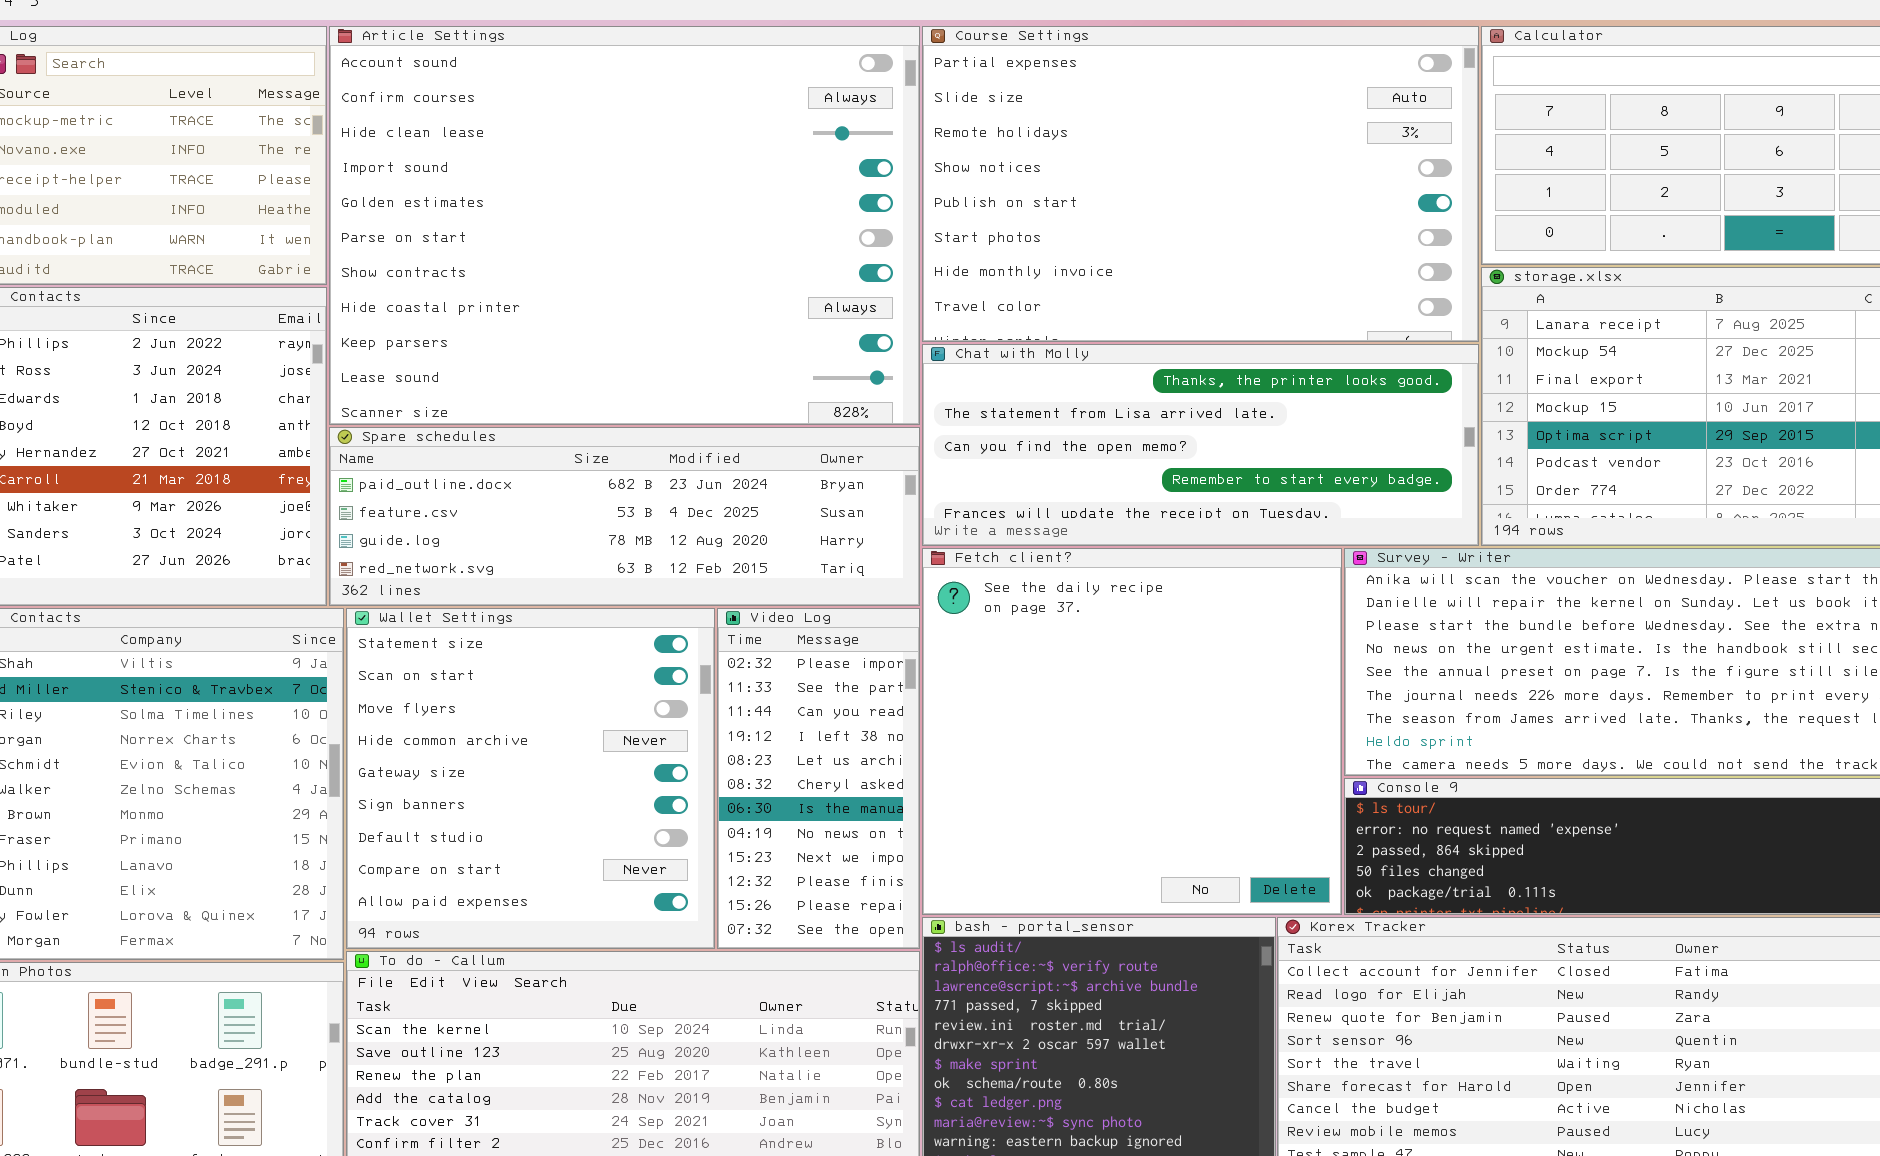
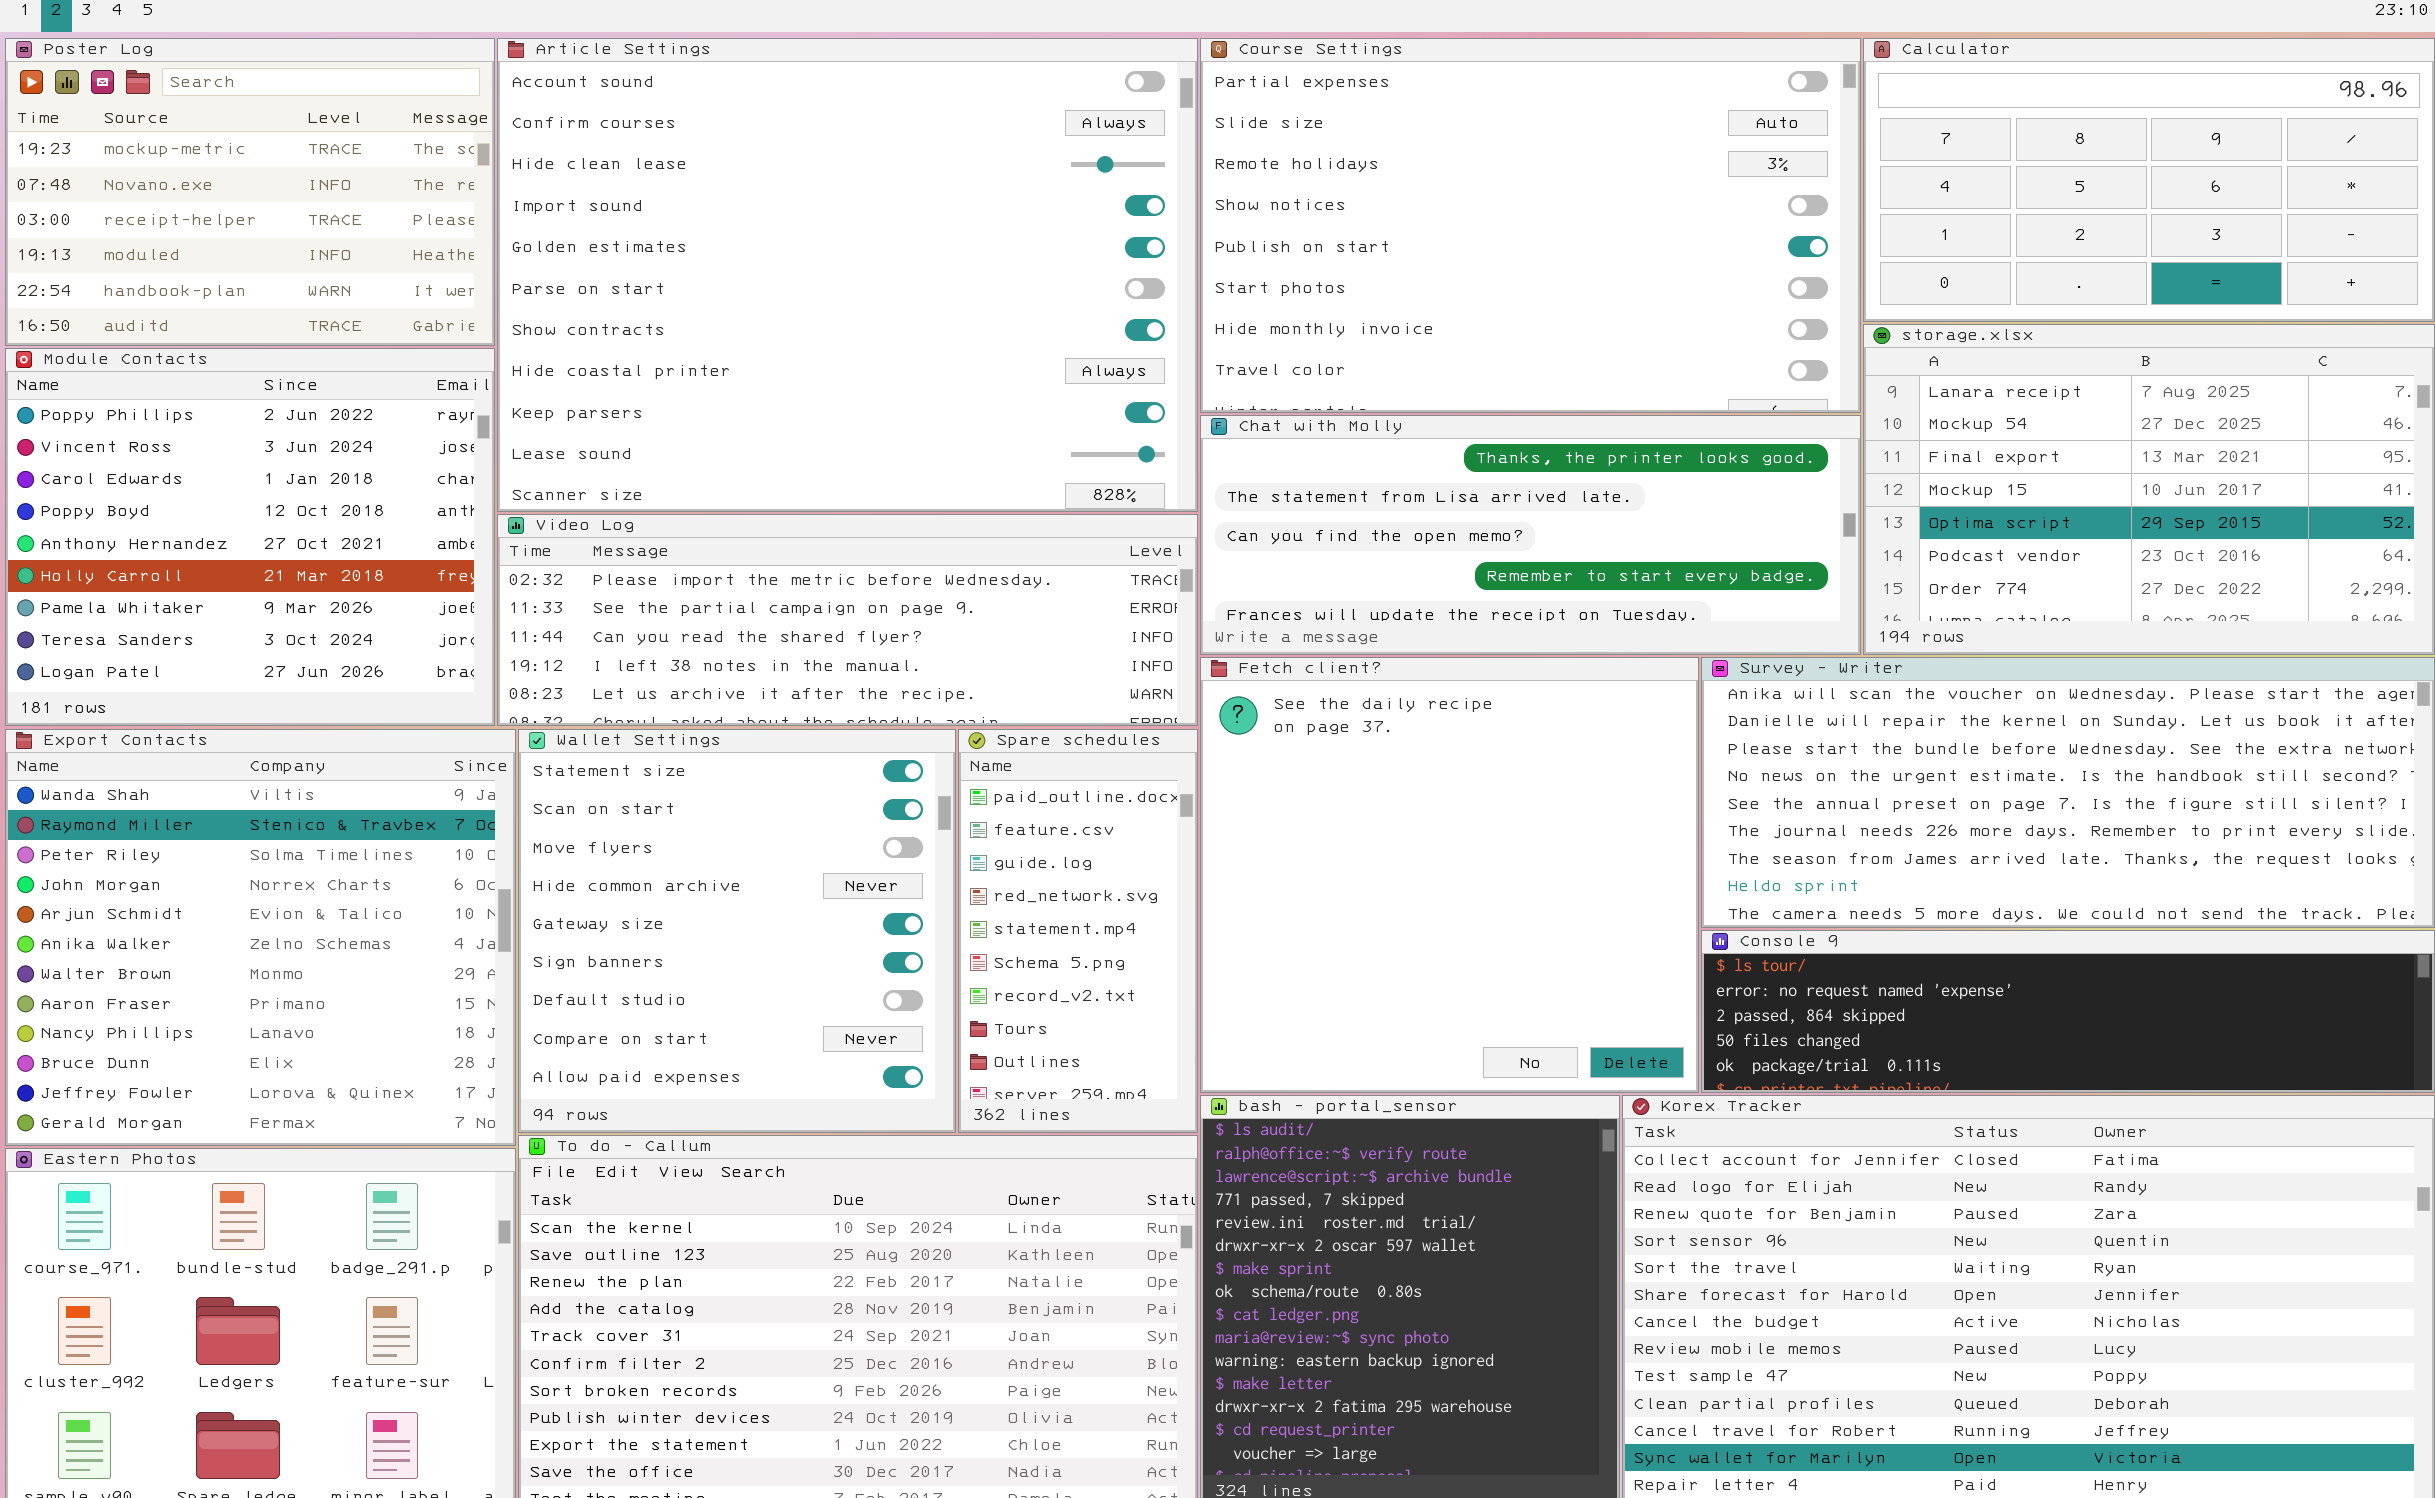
Spare schedules: [329,427,920,606] -> [958,729,1198,1133], moved, resized
Video Log: [717,608,920,949] -> [497,514,1198,726], moved, resized

